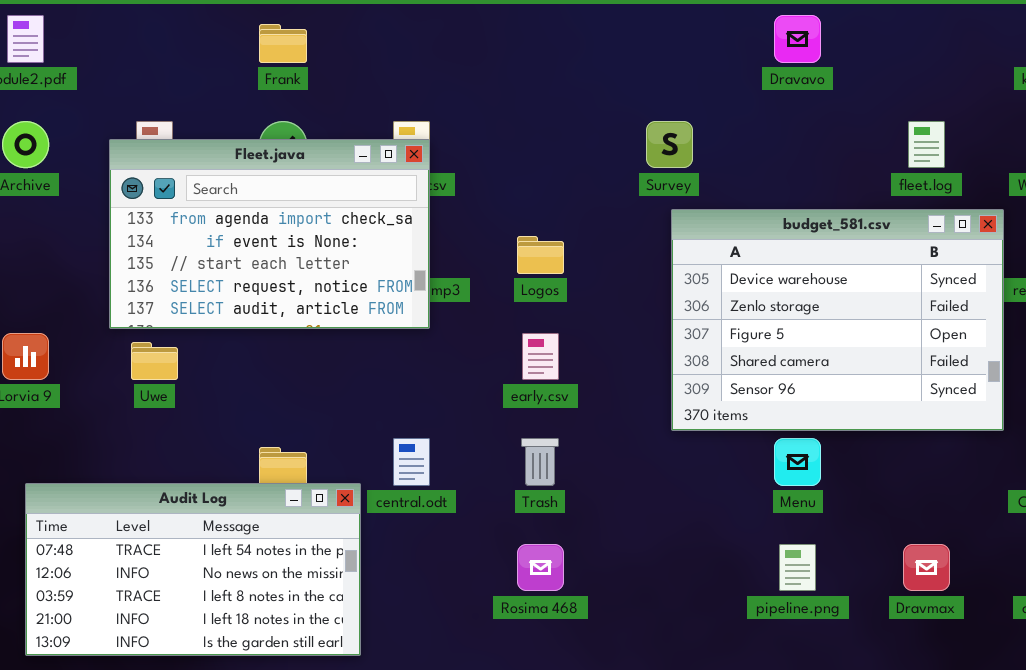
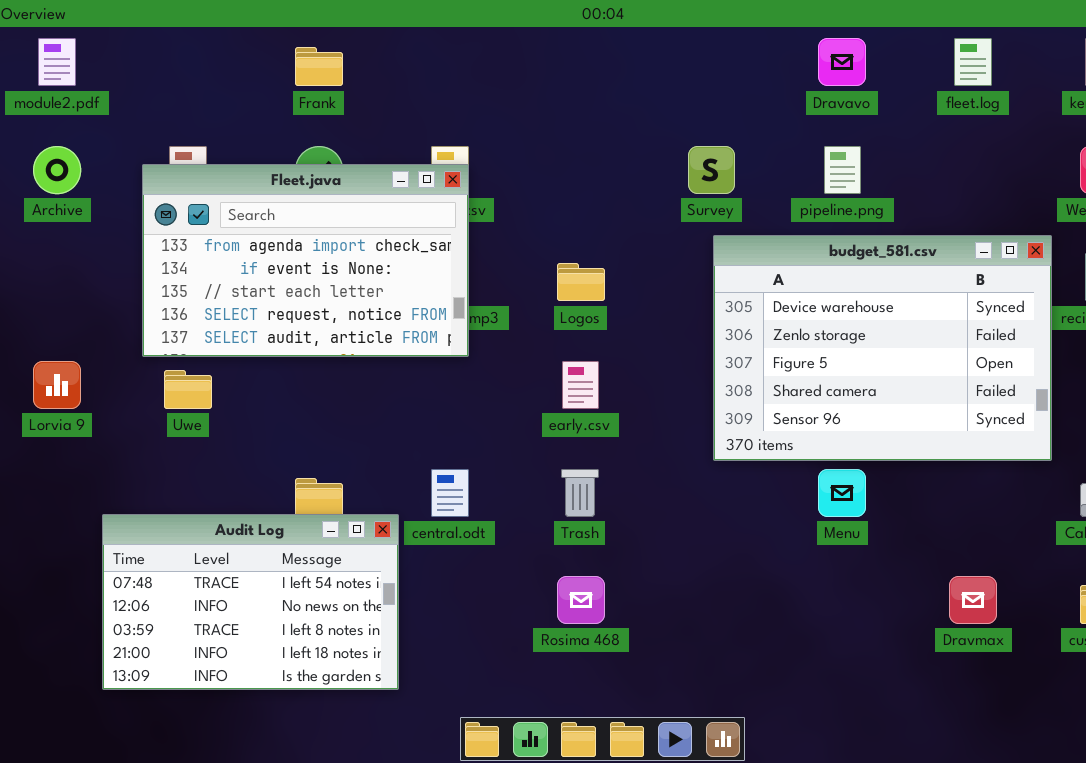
fleet.log: [908,121,945,168] -> [954,38,992,86], moved
Audit Log: [25,483,361,656] -> [102,514,399,690], resized
pipeline.png: [779,544,816,591] -> [824,146,861,194], moved

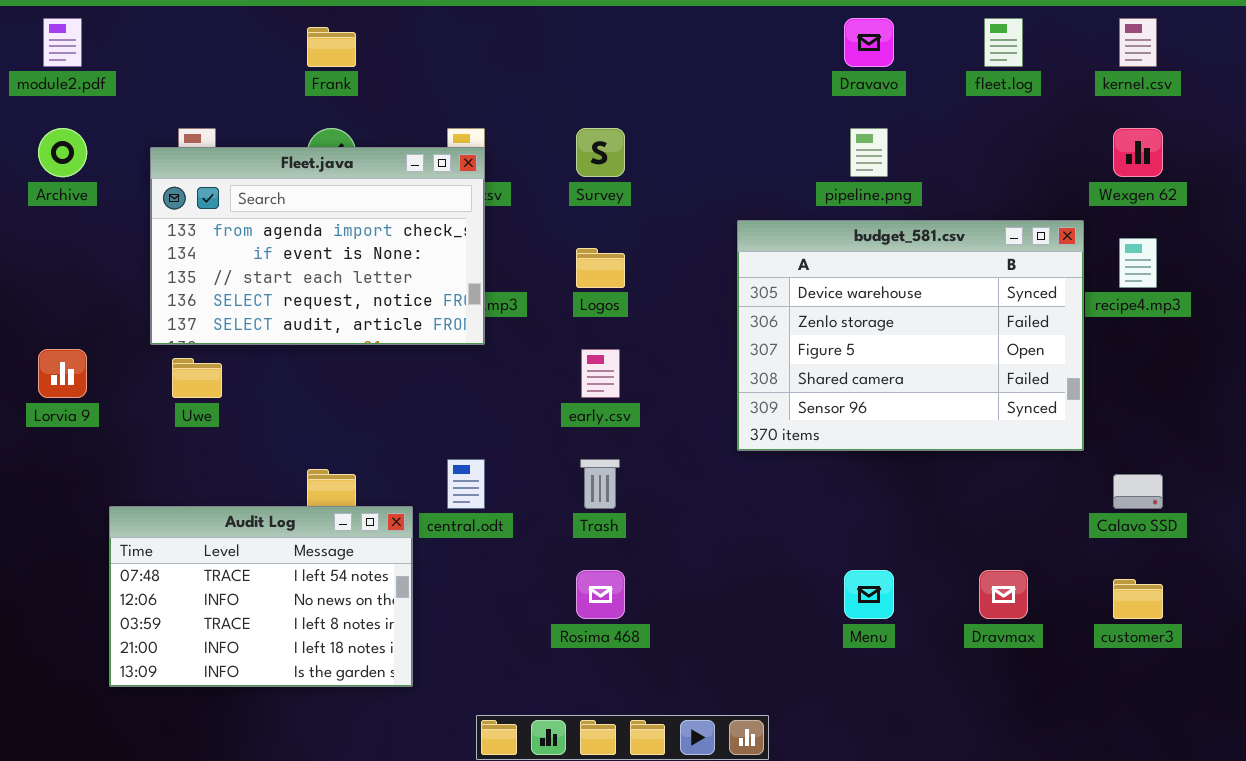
Survey: [688,146,735,194] -> [576,128,625,177], moved
Menu: [818,469,866,517] -> [844,570,894,619], moved

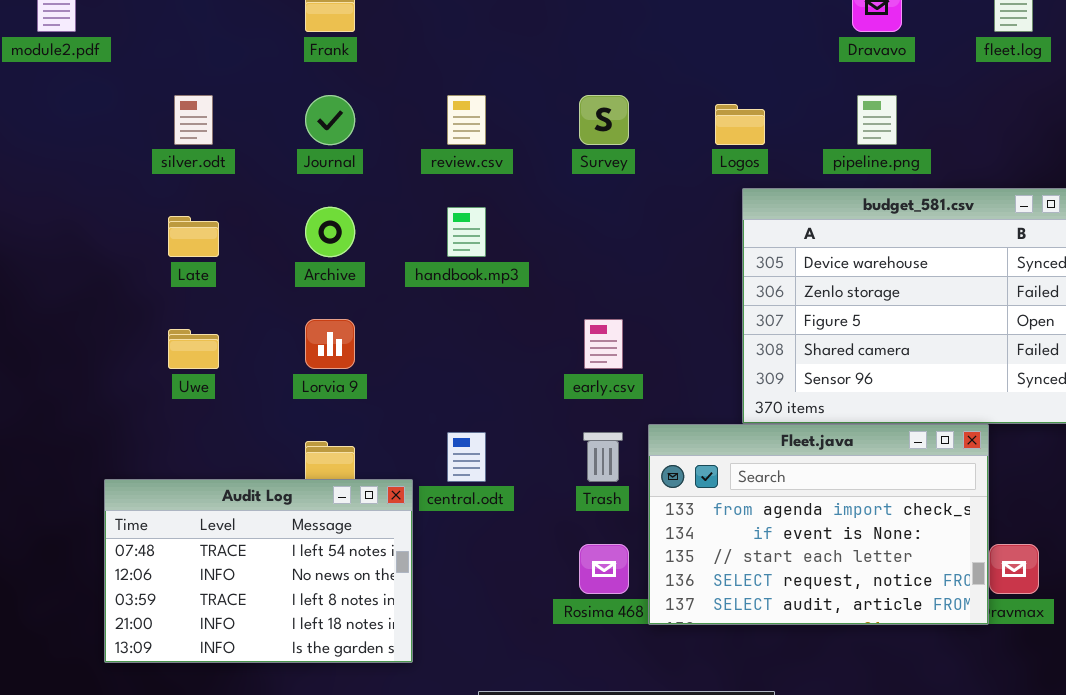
Archive: [38,128,87,177] -> [305,207,355,257], moved
Fleet.java: [150,147,485,345] -> [648,424,989,625], moved
Logos: [576,248,625,288] -> [715,104,765,145], moved
Lorvia 9: [38,349,87,398] -> [305,319,355,369], moved

